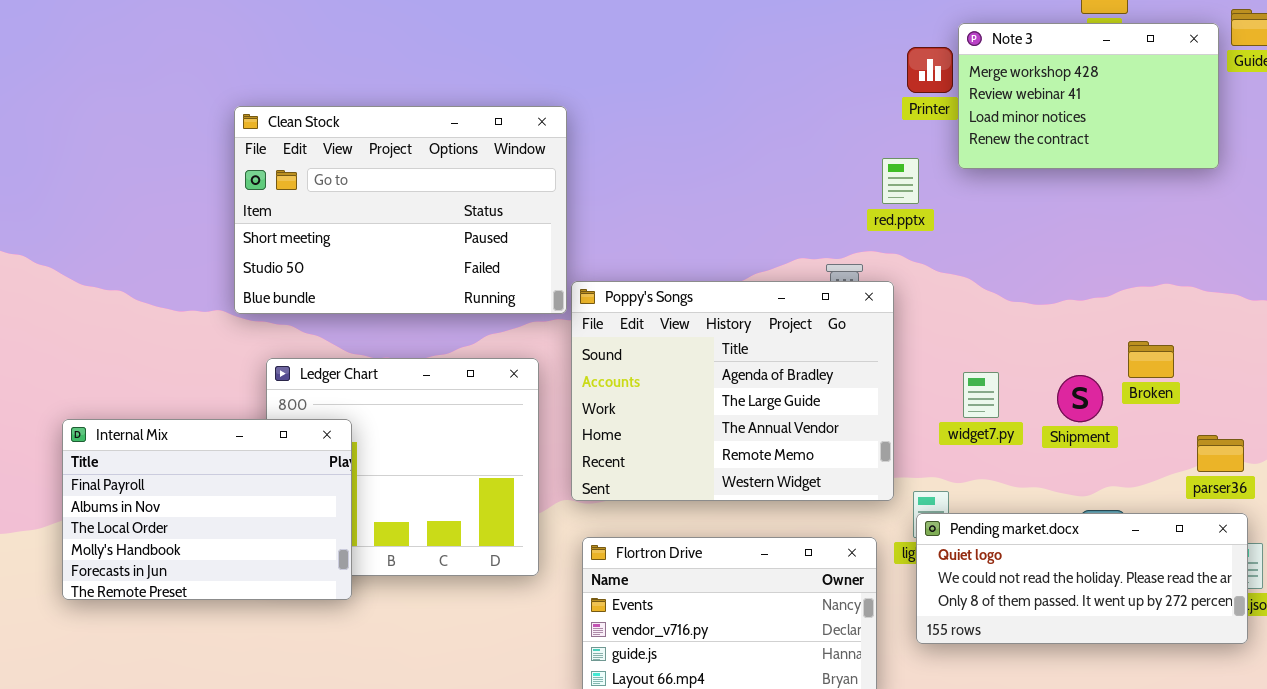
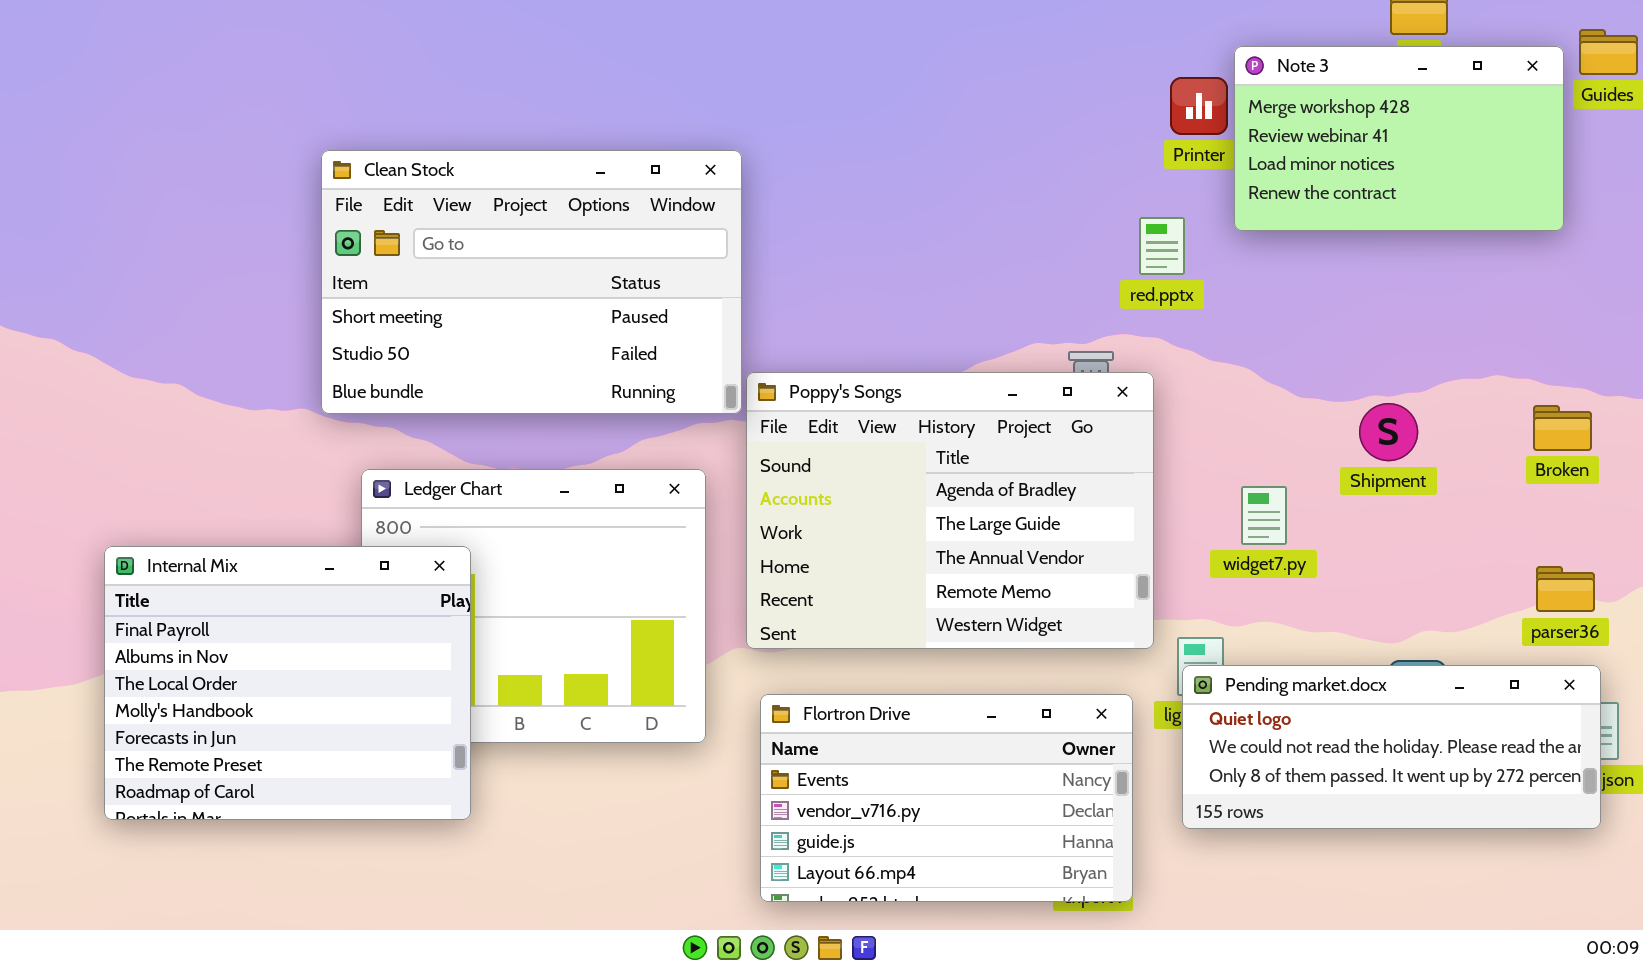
Broken: [1128,341,1174,378] -> [1533,405,1592,451], moved
Shipment: [1057,375,1103,422] -> [1359,403,1418,461], moved
Internal Mix: [62,419,352,600] -> [104,546,471,820], resized

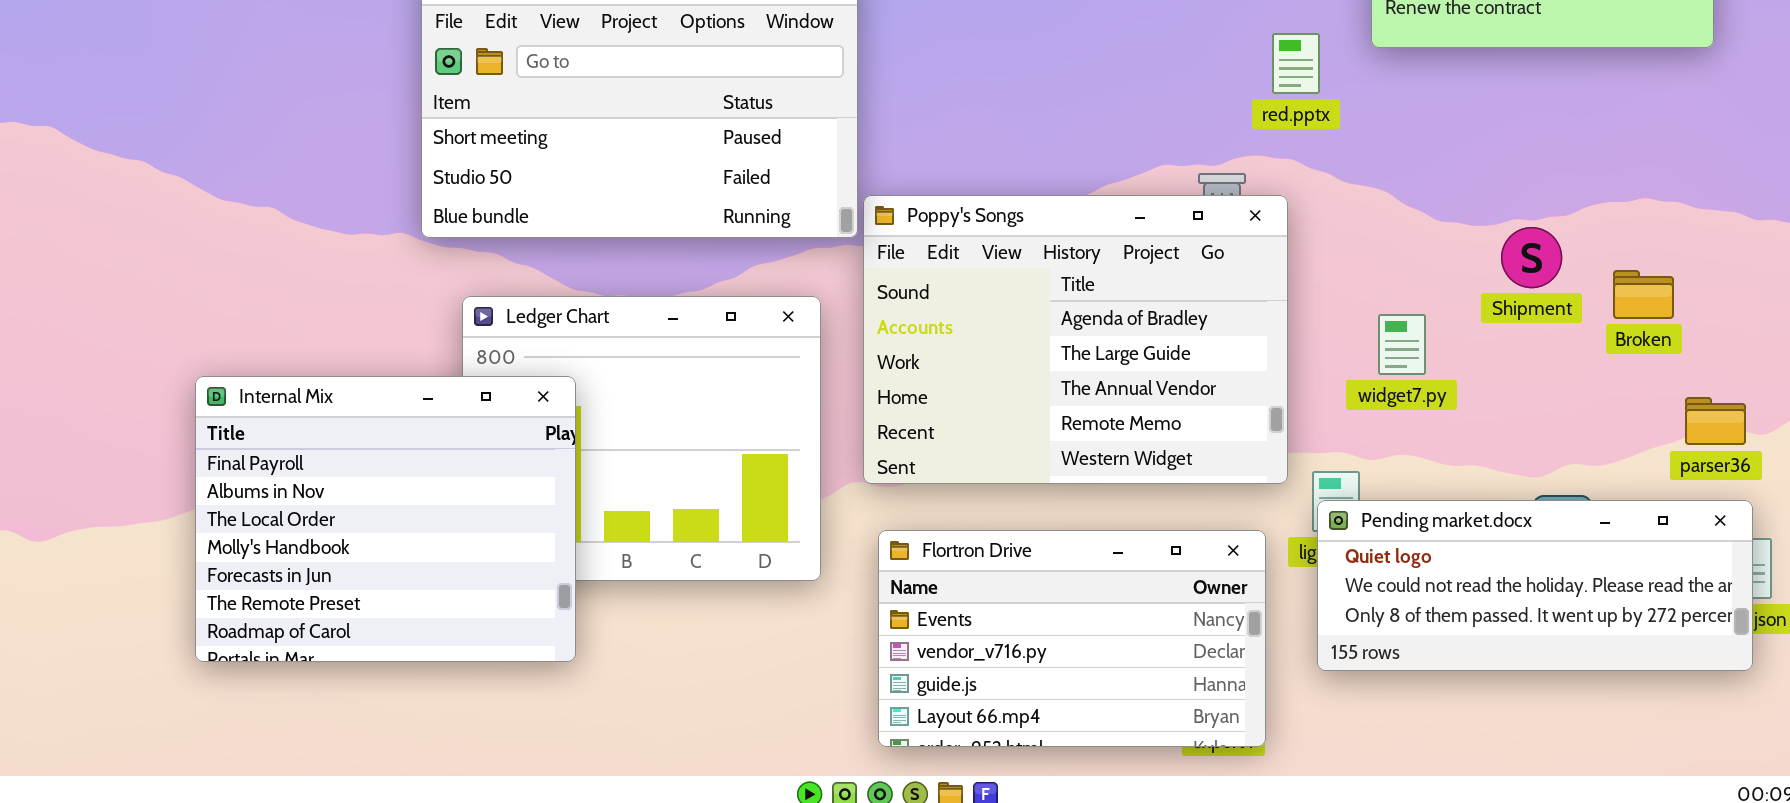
Broken: [1533,405,1592,451] -> [1613,270,1674,319], moved

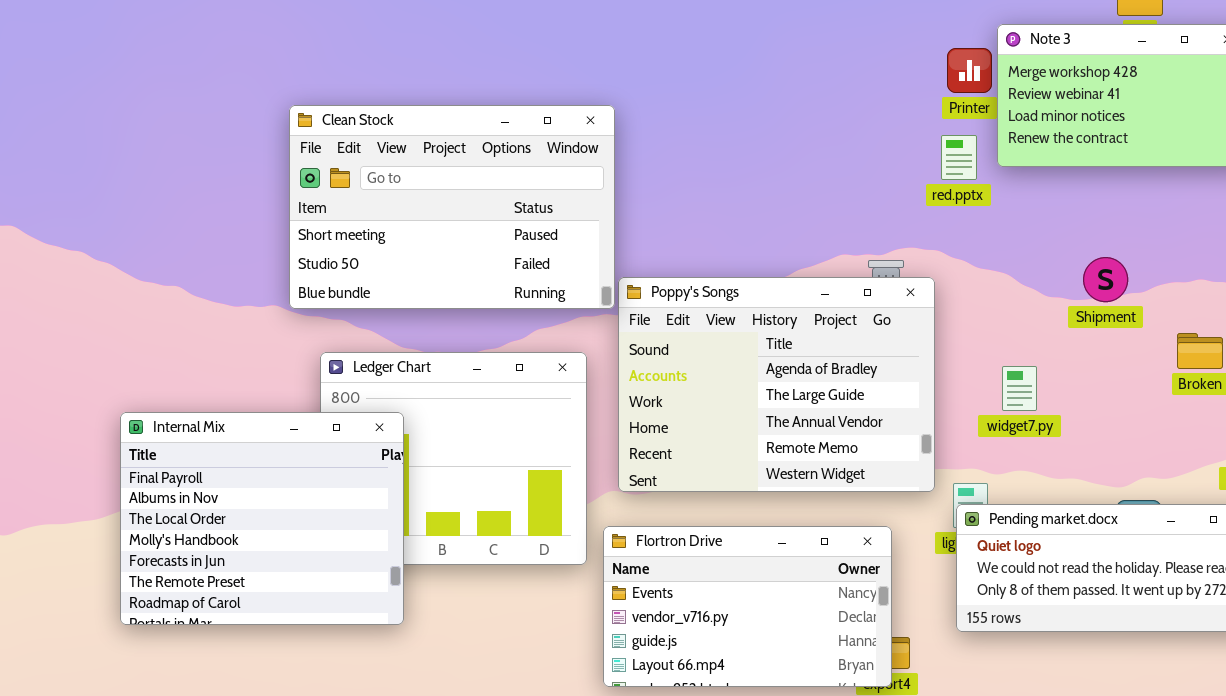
red.pptx: [1272,33,1320,94] -> [941,135,977,180], moved
Shipment: [1501,227,1562,288] -> [1083,257,1128,302], moved
Flortron Drive: [878,530,1266,747] -> [603,526,892,687], moved

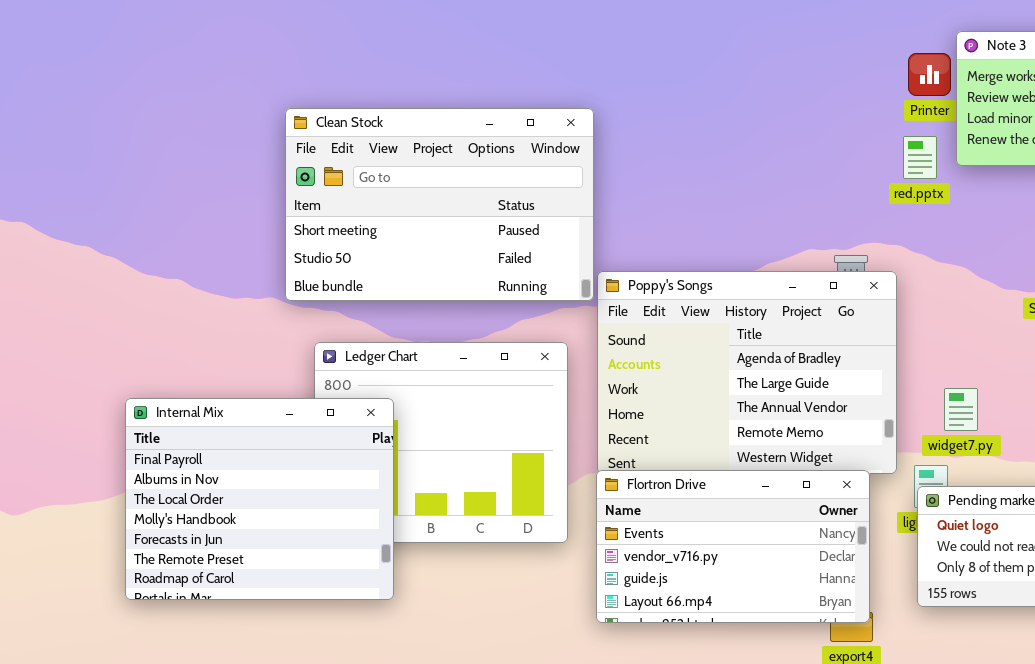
widget7.py: [1002,366,1037,411] -> [944,388,978,431], moved
Flortron Drive: [603,526,892,687] -> [596,470,870,623], moved

